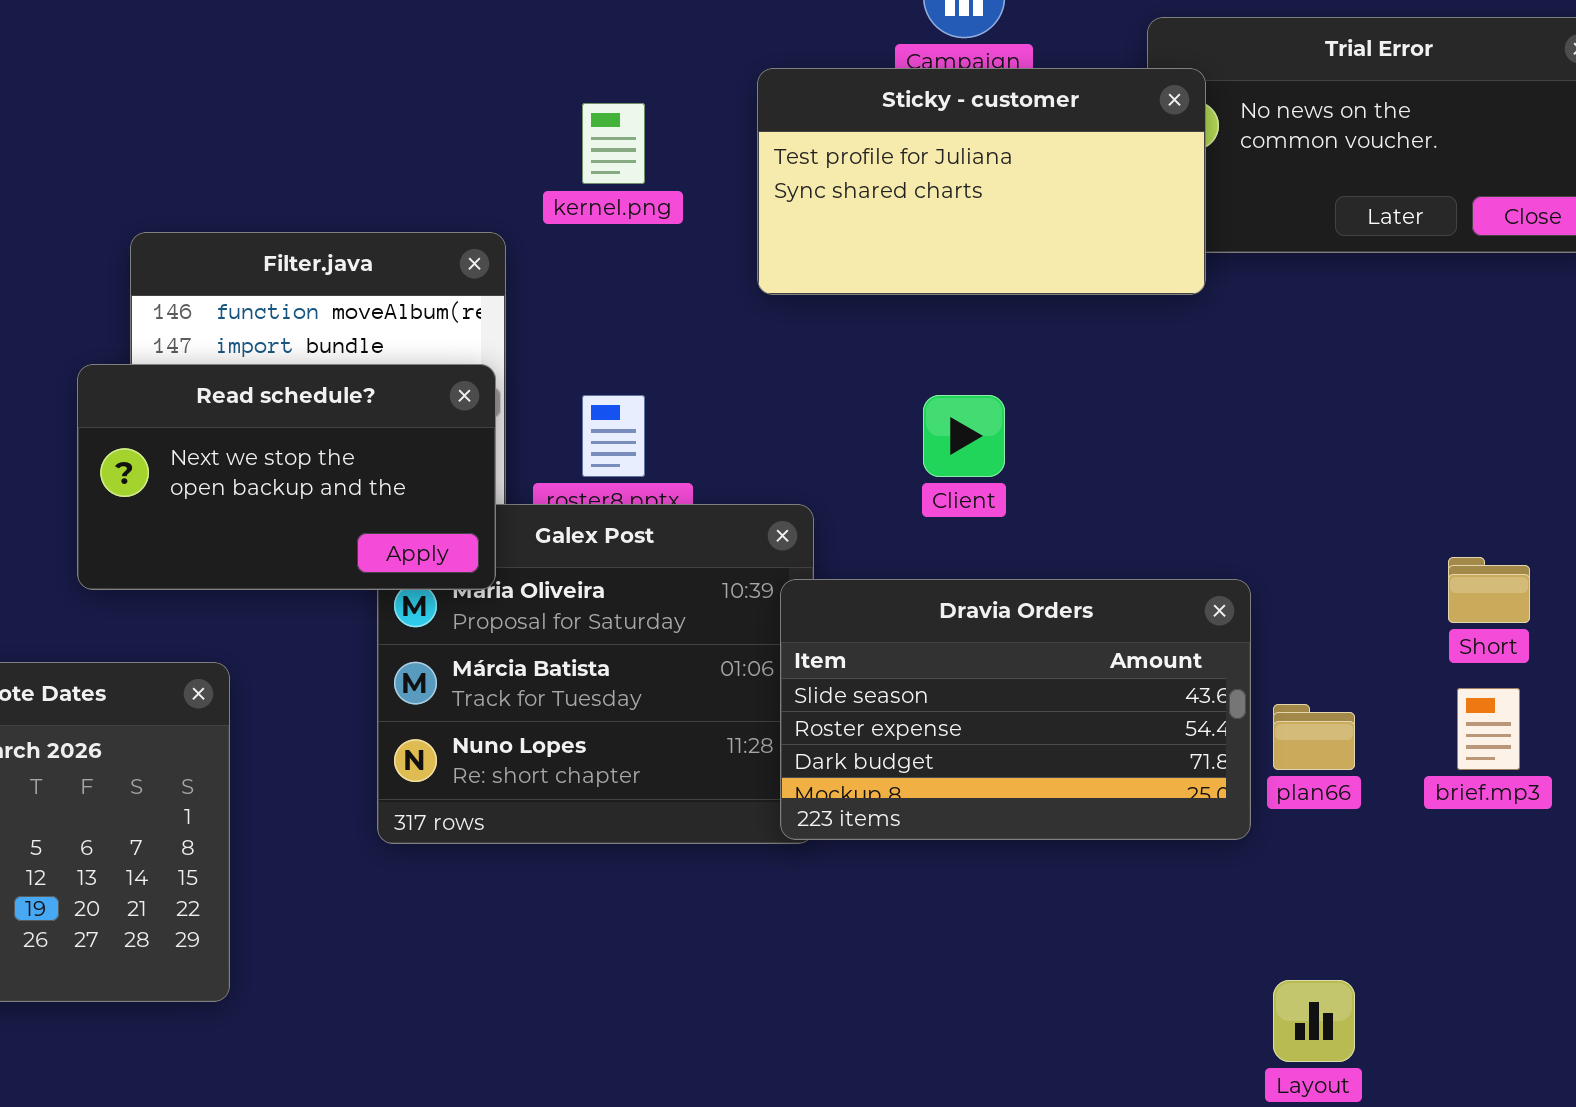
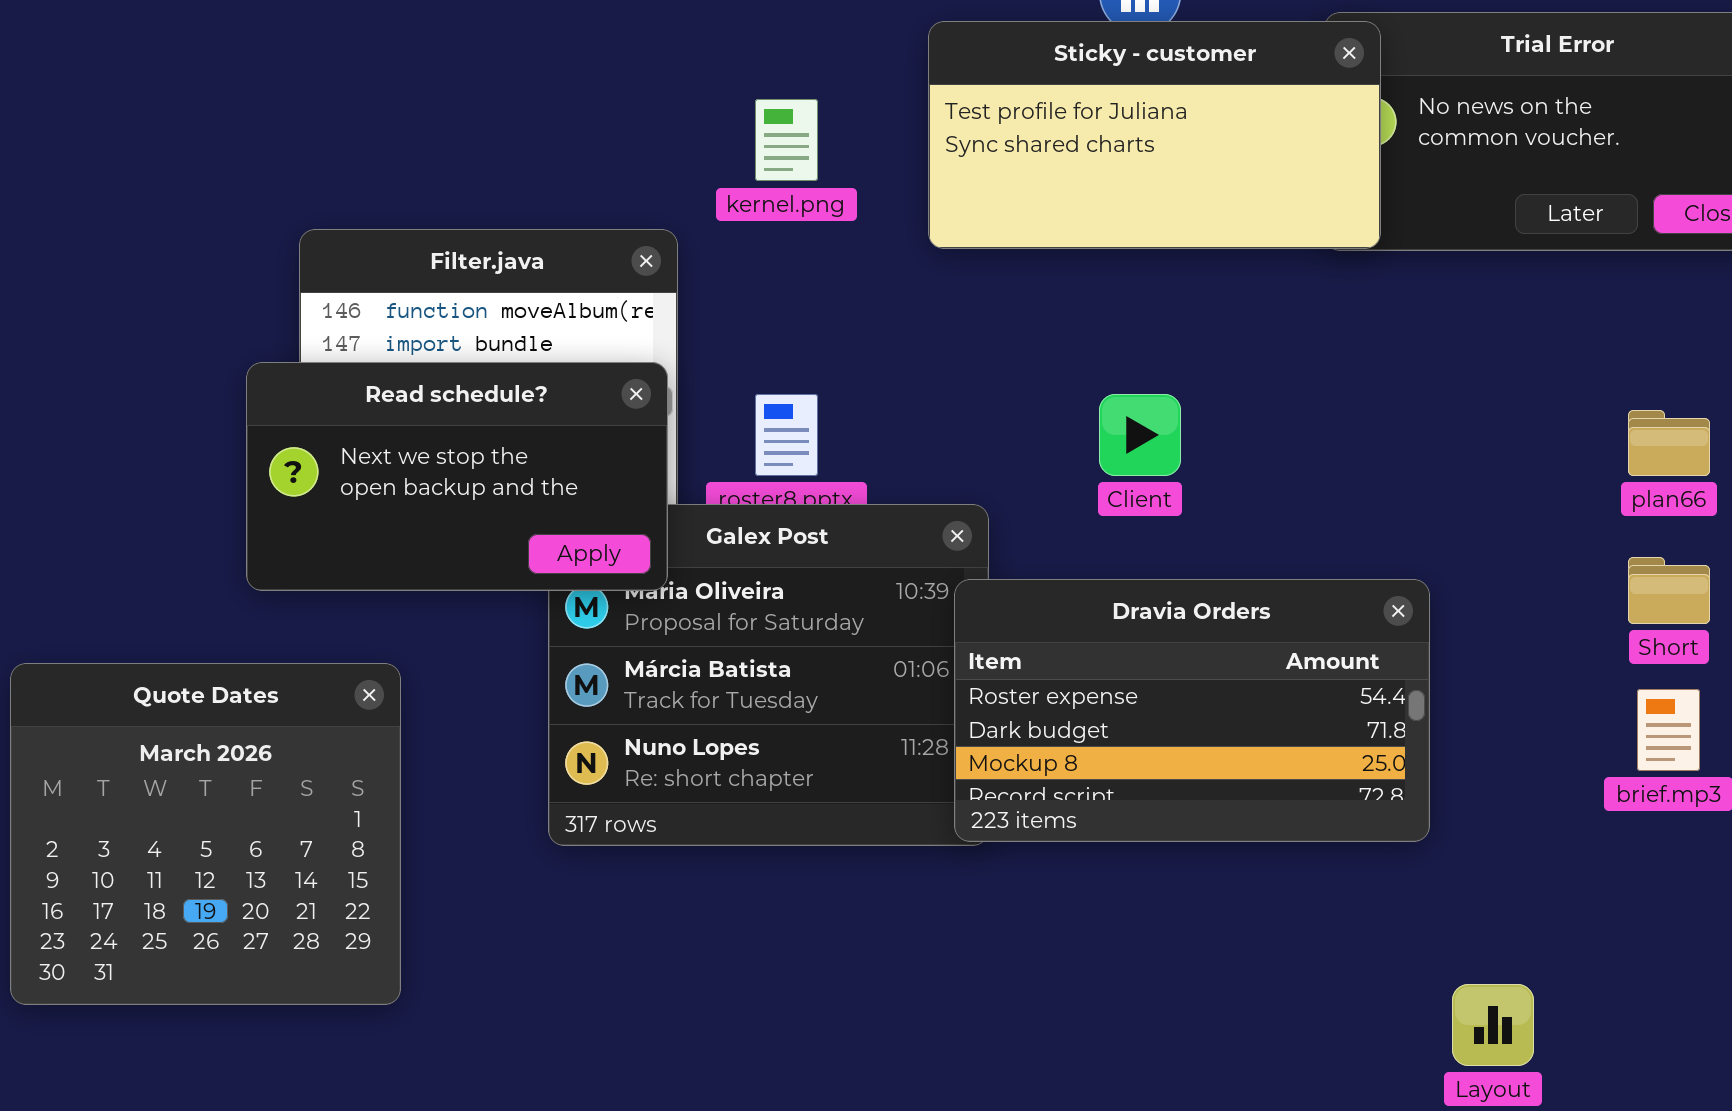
Sticky - customer: [757,68,1206,295] -> [928,21,1381,249], moved
Dravia Orders: [780,579,1251,840] -> [954,579,1430,842], scrolled down 1 row
plan66: [1273,704,1355,770] -> [1628,410,1710,476], moved

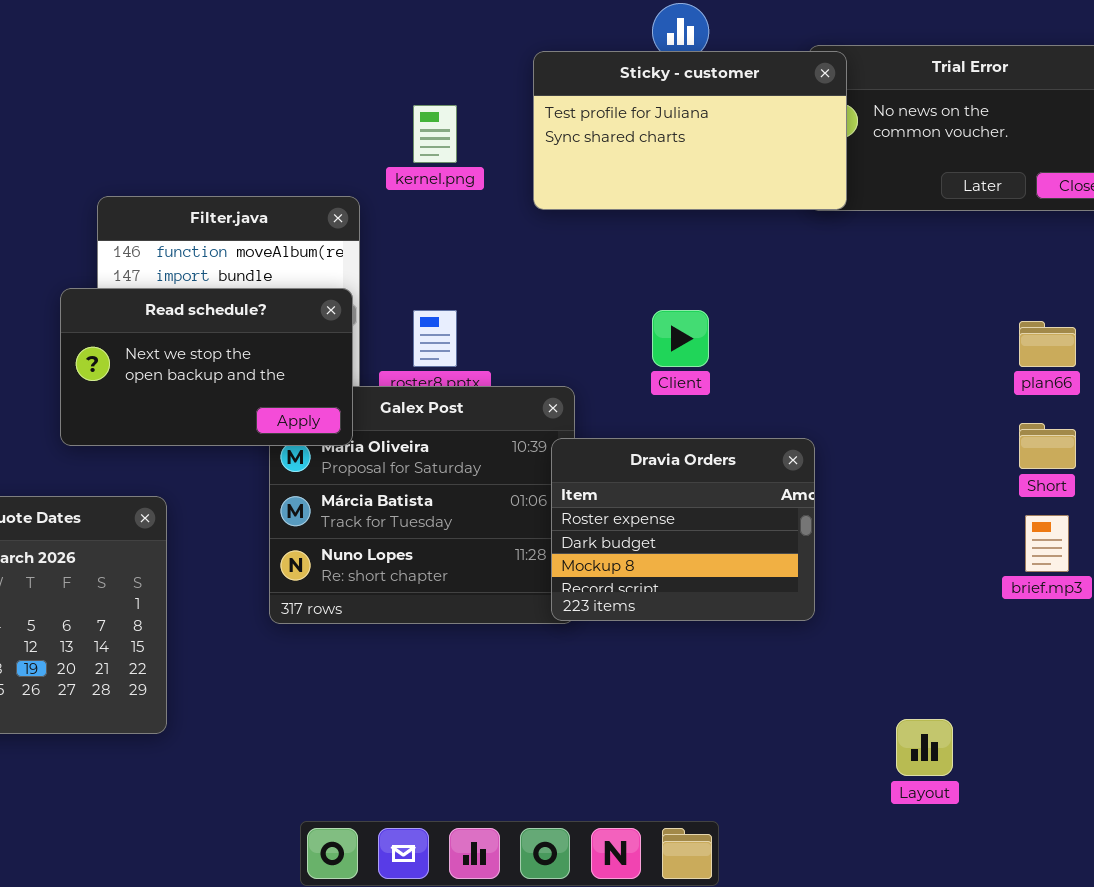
Dravia Orders: [954,579,1430,842] -> [551,438,815,621], resized

